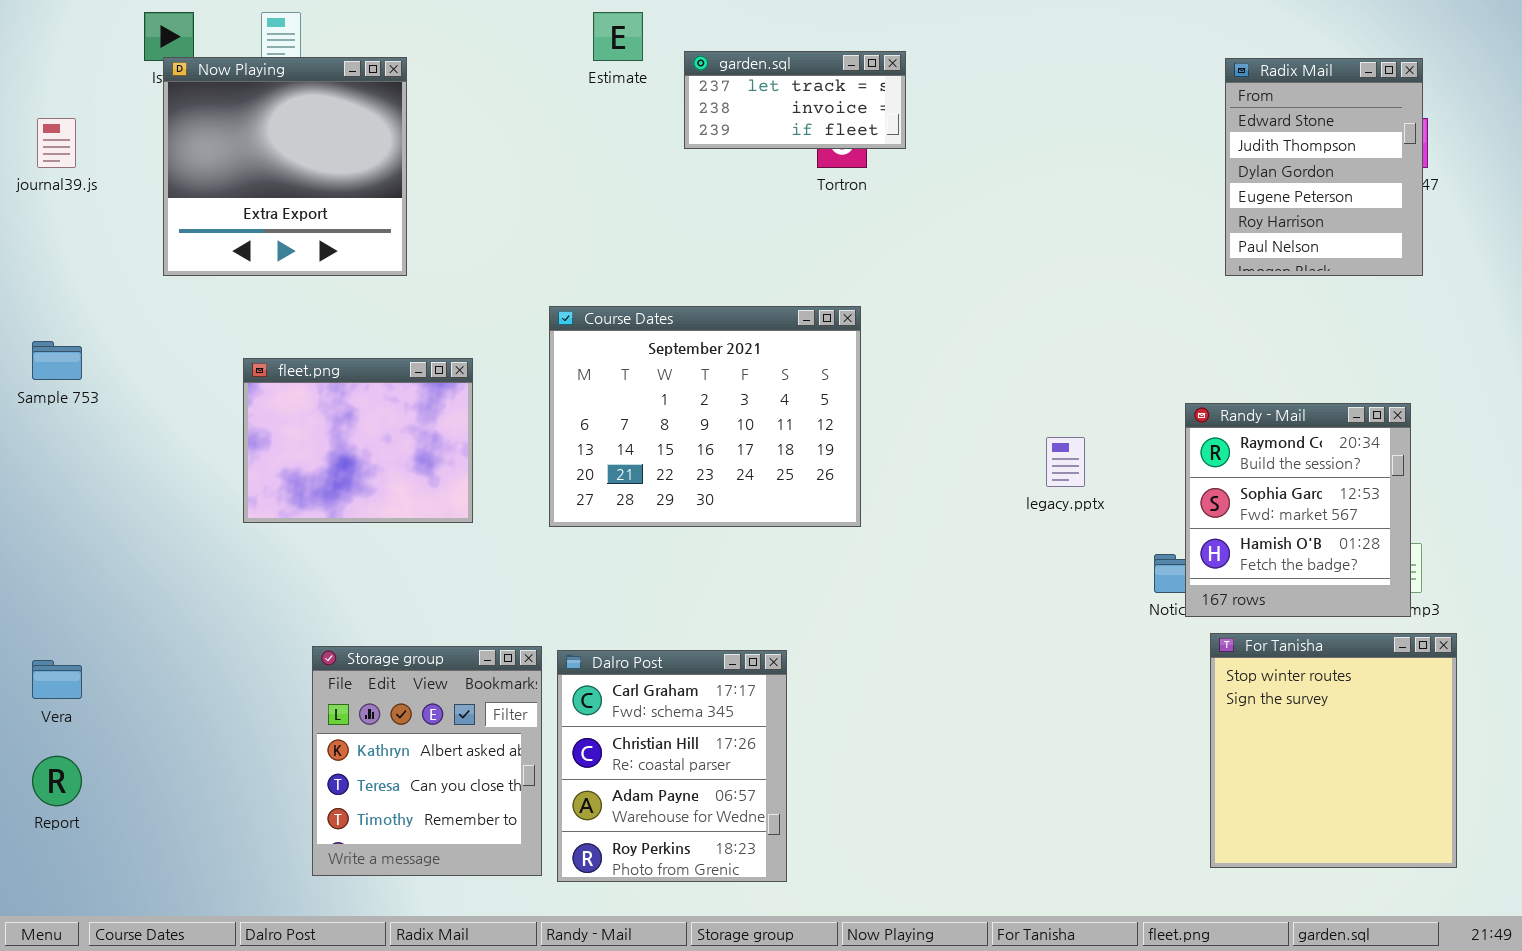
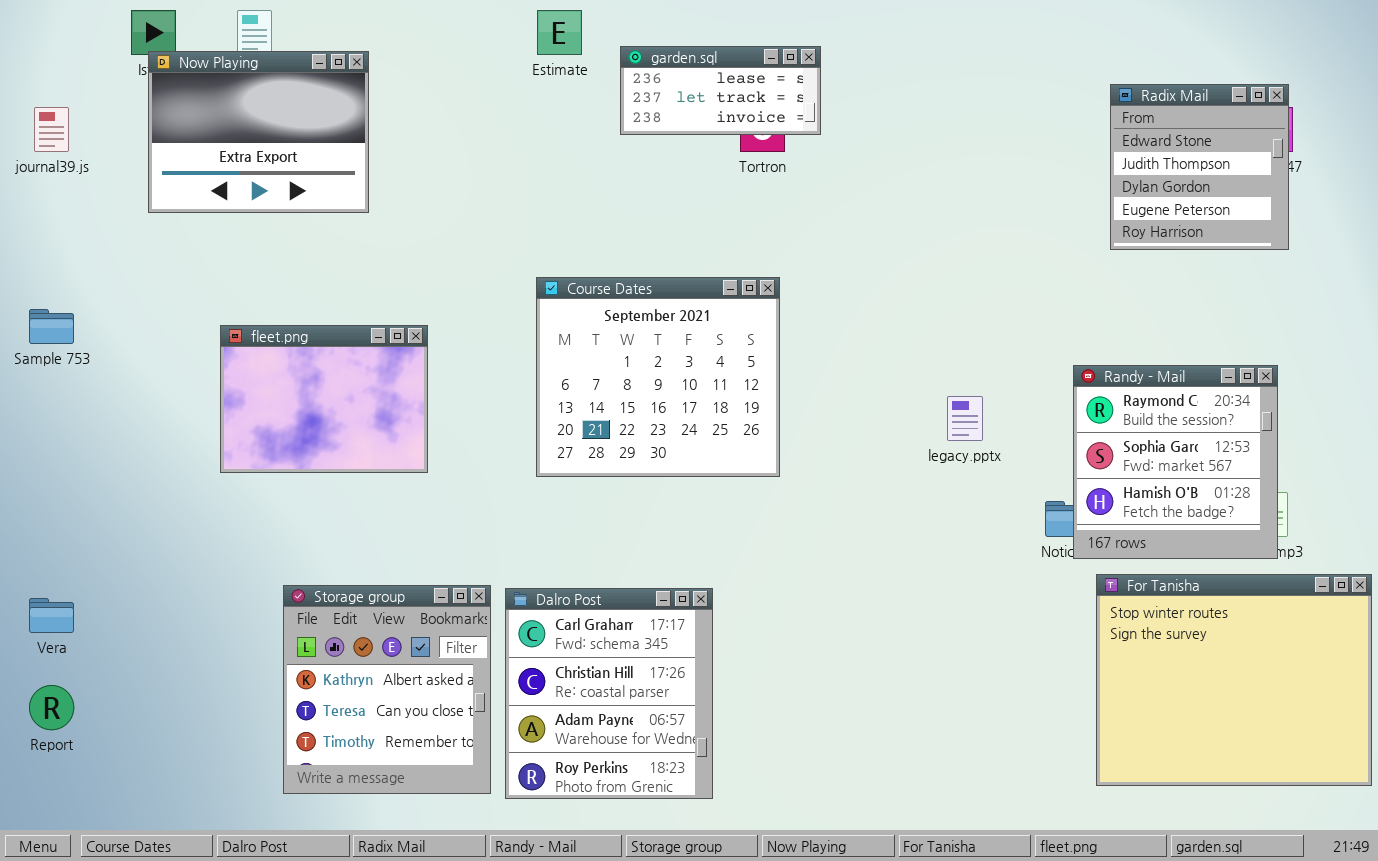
garden.sql: [684,51,906,149] -> [620,46,821,135], scrolled up 1 row
Now Playing: [163,57,407,276] -> [148,51,369,213], resized
Radix Mail: [1225,58,1423,276] -> [1110,84,1289,250], resized
Course Dates: [549,306,861,527] -> [536,277,780,477], resized
For Tanisha: [1210,633,1457,868] -> [1096,574,1372,786], resized

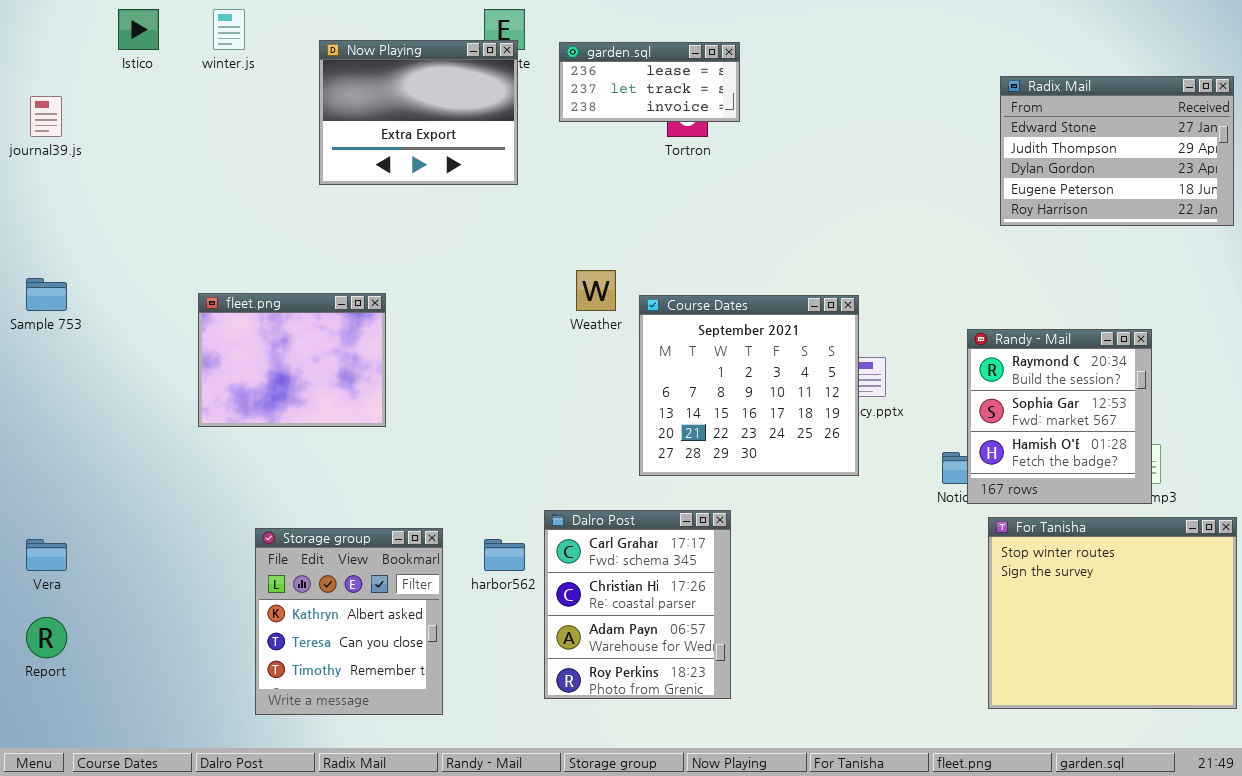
Now Playing: [148,51,369,213] -> [319,40,518,185], moved
Radix Mail: [1110,84,1289,250] -> [1000,76,1234,226], resized
Course Dates: [536,277,780,477] -> [639,295,859,476], moved
Dalro Post: [505,588,713,799] -> [544,510,731,699], moved

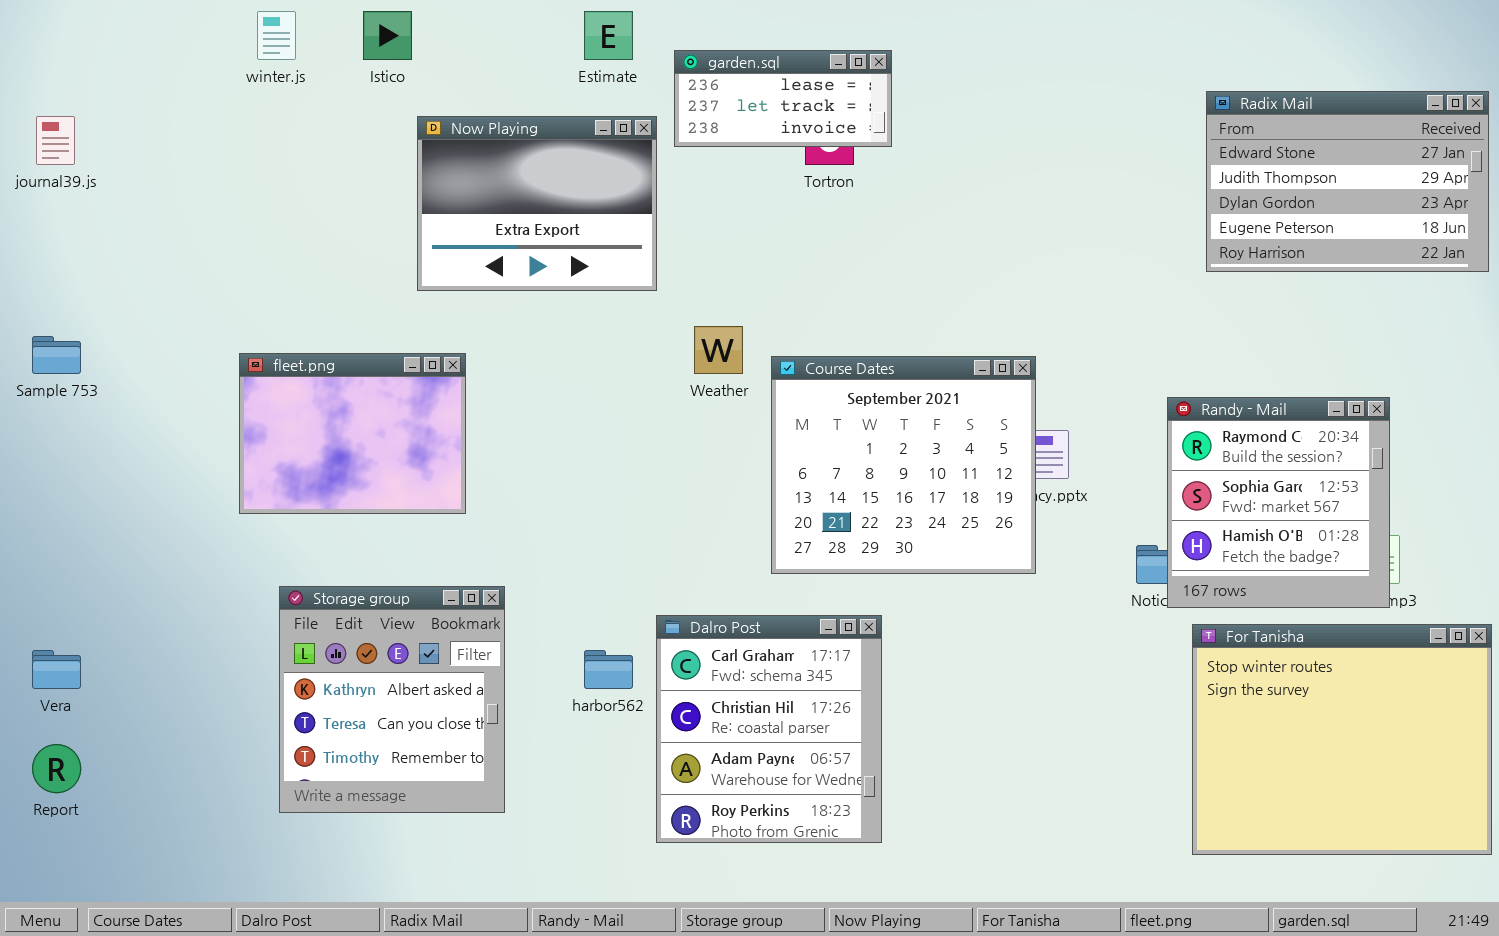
Istico: [118,9,159,50] -> [363,11,412,60], moved
Now Playing: [319,40,518,185] -> [417,116,657,291], moved
Storage group: [255,528,443,715] -> [279,586,505,813], moved

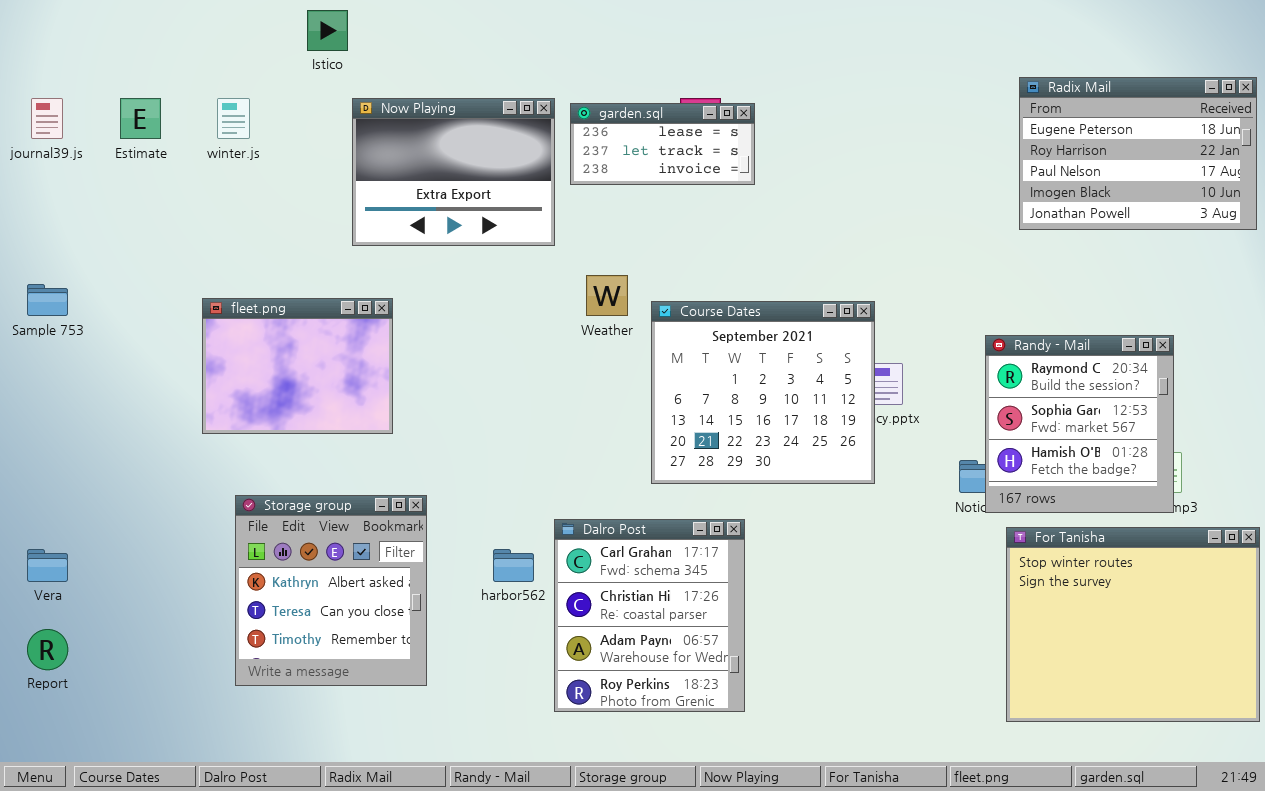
winter.js: [257,11,296,60] -> [217,98,250,139], moved
Estimate: [584,11,633,60] -> [120,98,161,139], moved
garden.sql: [674,50,892,147] -> [570,103,755,185], moved
Radix Mail: [1206,91,1489,272] -> [1019,77,1257,230], scrolled down 3 rows

